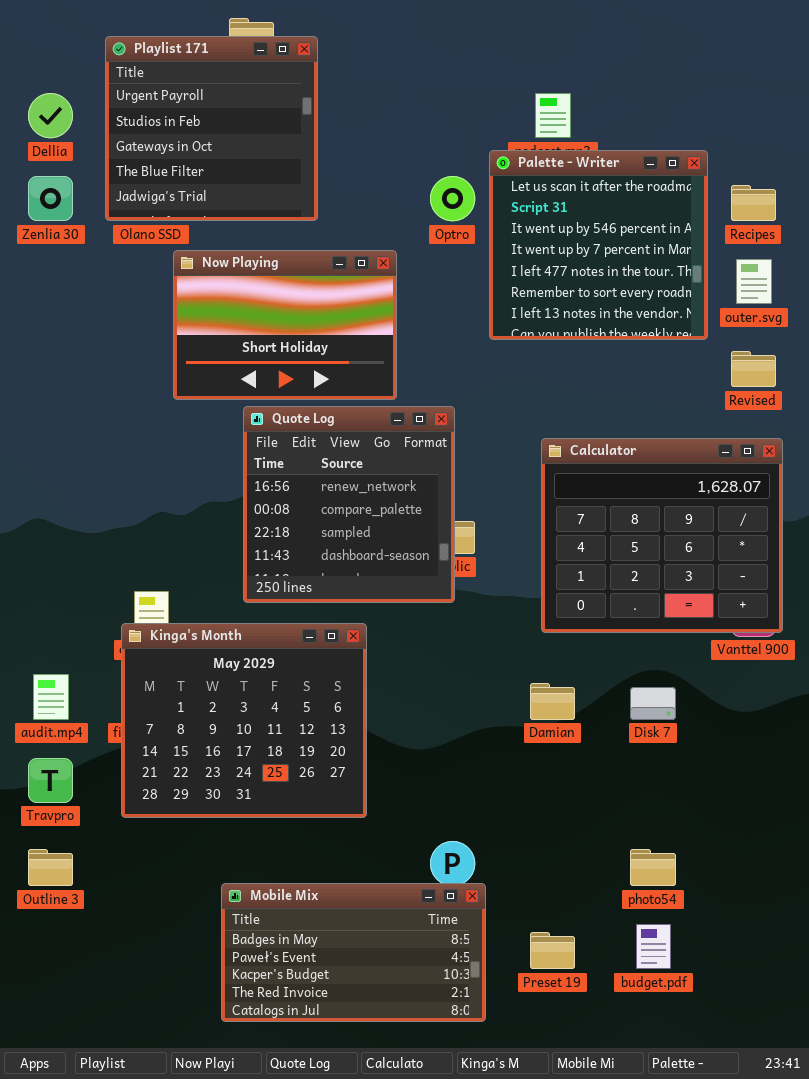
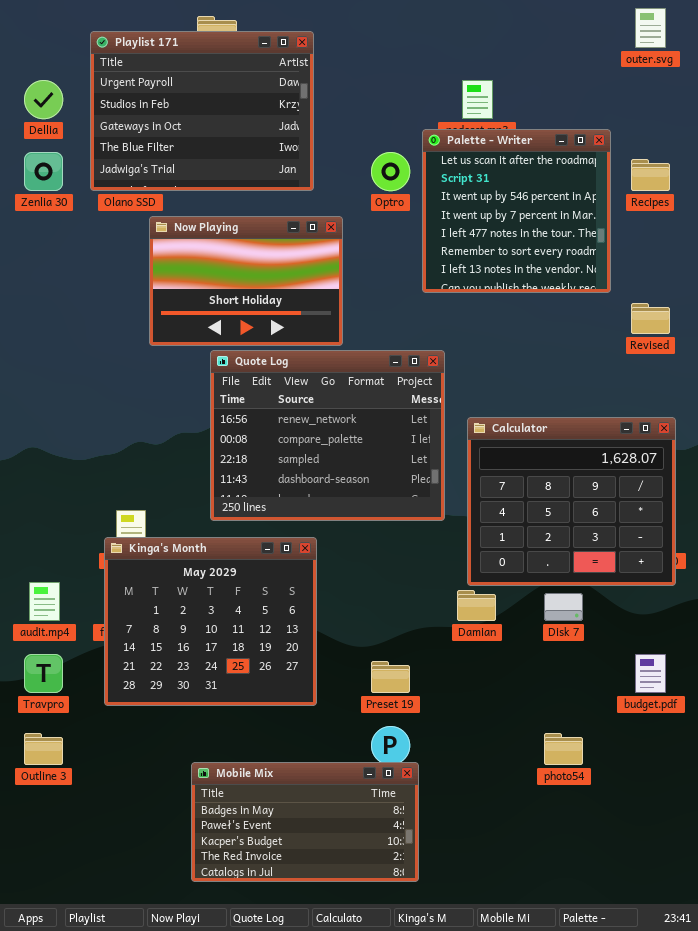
Playlist 171: [105,36,318,221] -> [90,31,314,191], resized
outer.svg: [736,259,772,304] -> [635,8,666,48], moved
Quote Log: [243,406,455,603] -> [210,350,445,521], resized
Calculator: [541,438,783,633] -> [467,417,676,586], moved
budget.pdf: [636,924,671,969] -> [635,654,666,693], moved
Preset 19: [530,932,575,969] -> [371,661,410,693], moved

